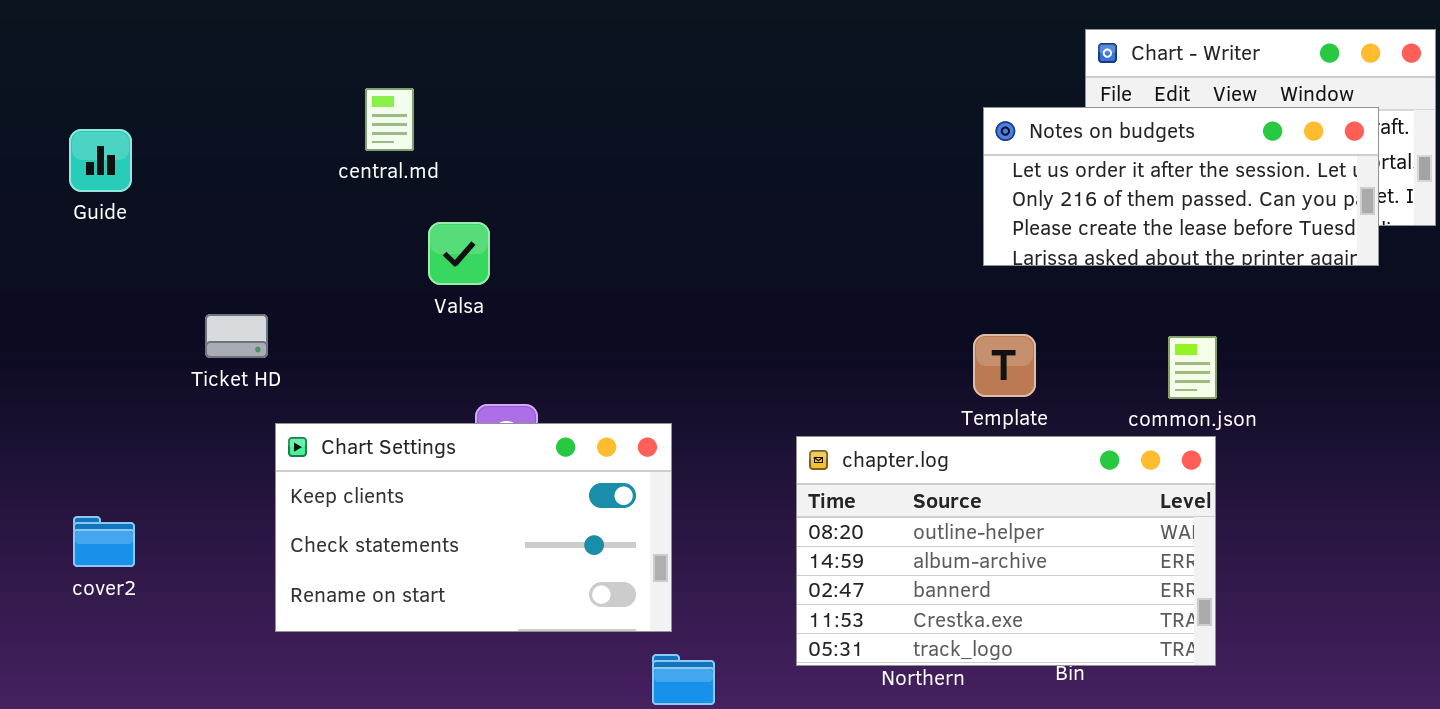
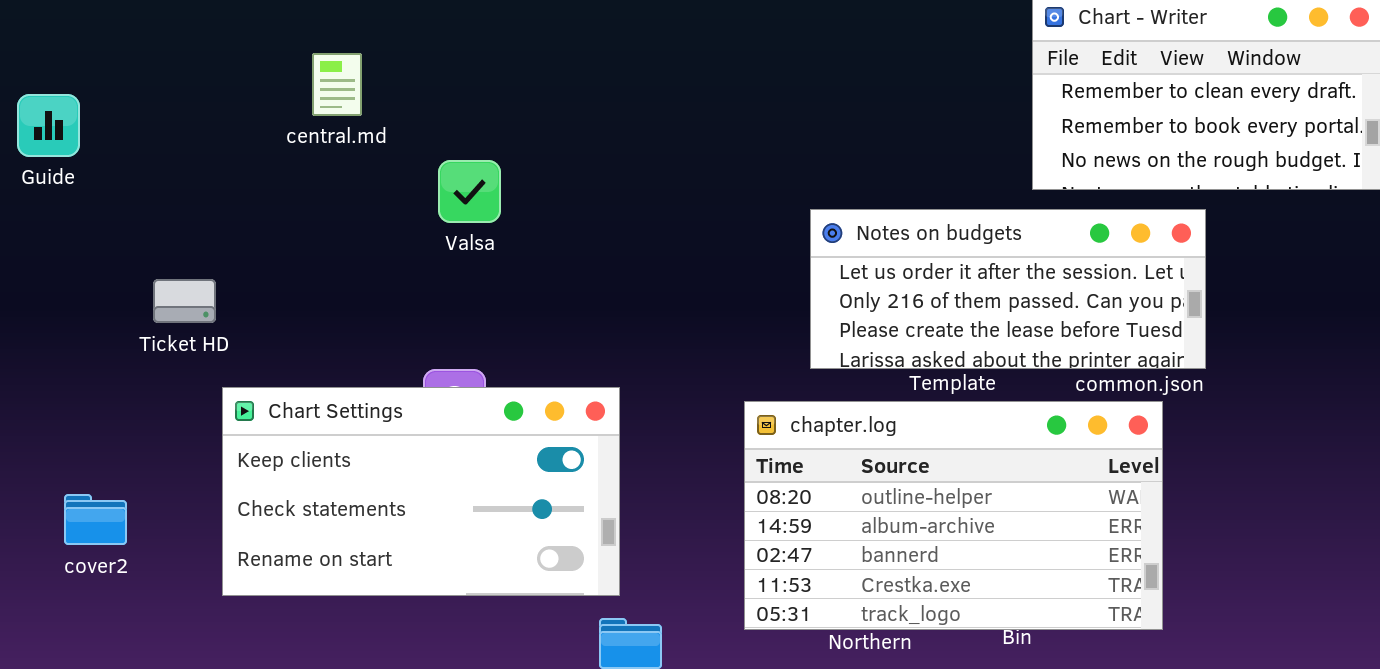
Notes on budgets: [983,107,1379,266] -> [810,209,1206,369], moved
Valsa: [428,222,490,285] -> [438,160,501,223], moved
cover2: [73,516,135,567] -> [64,494,127,545], moved

